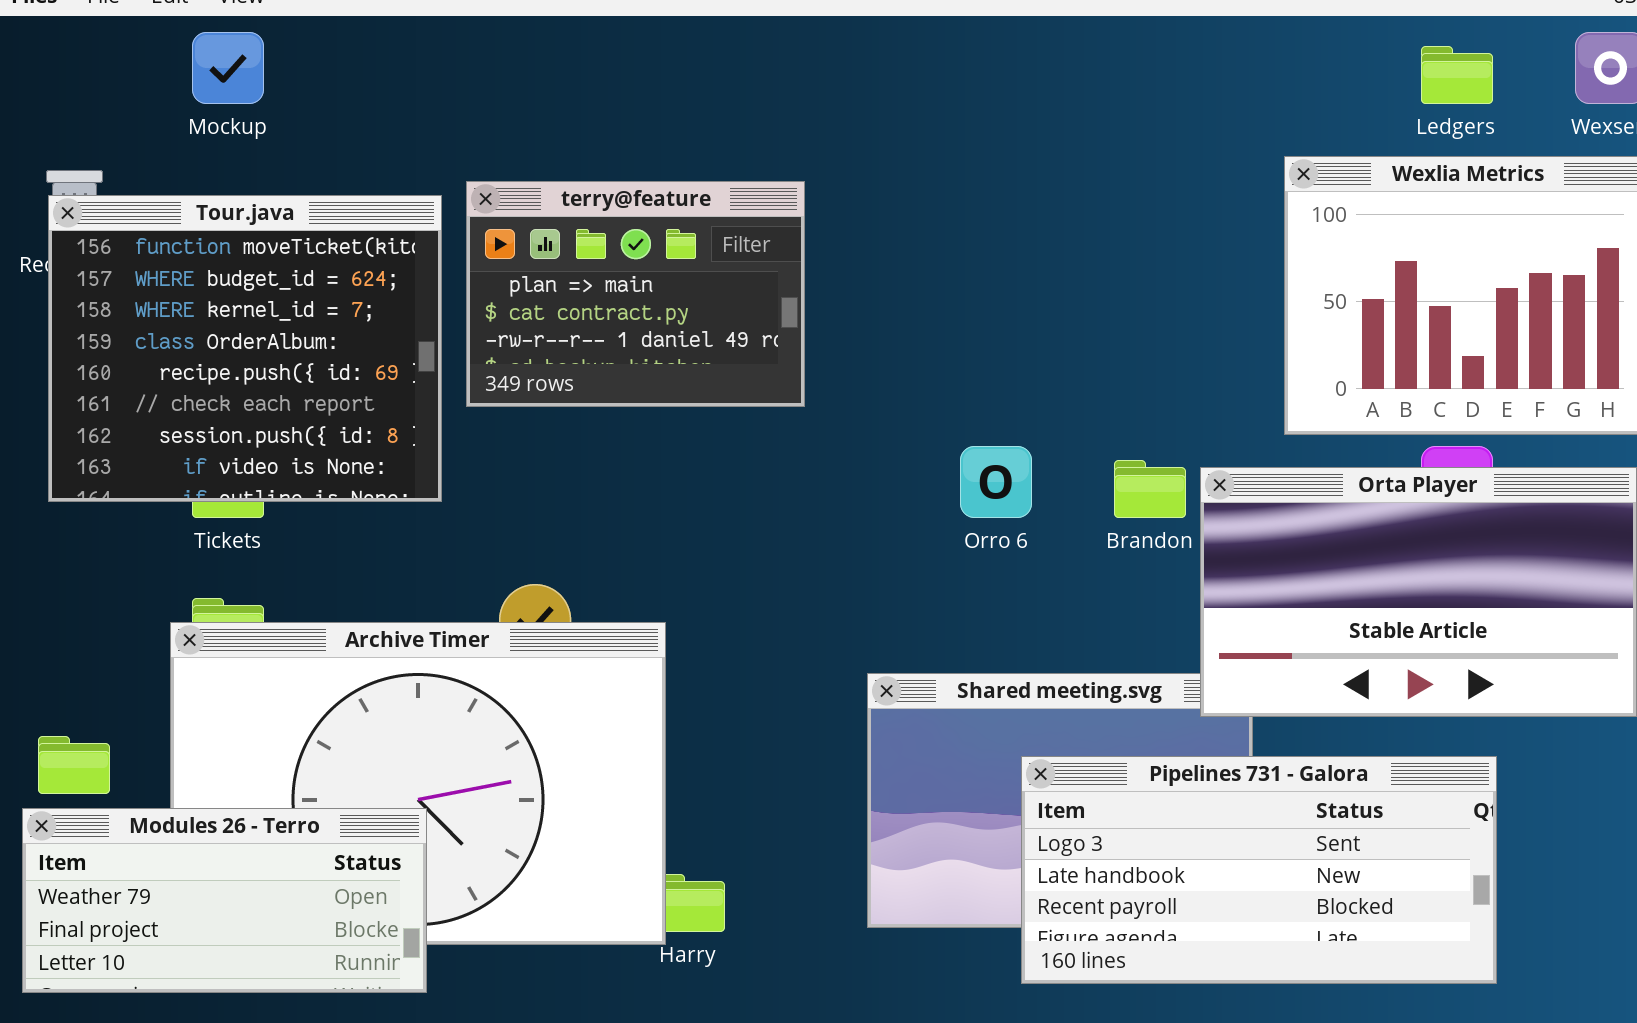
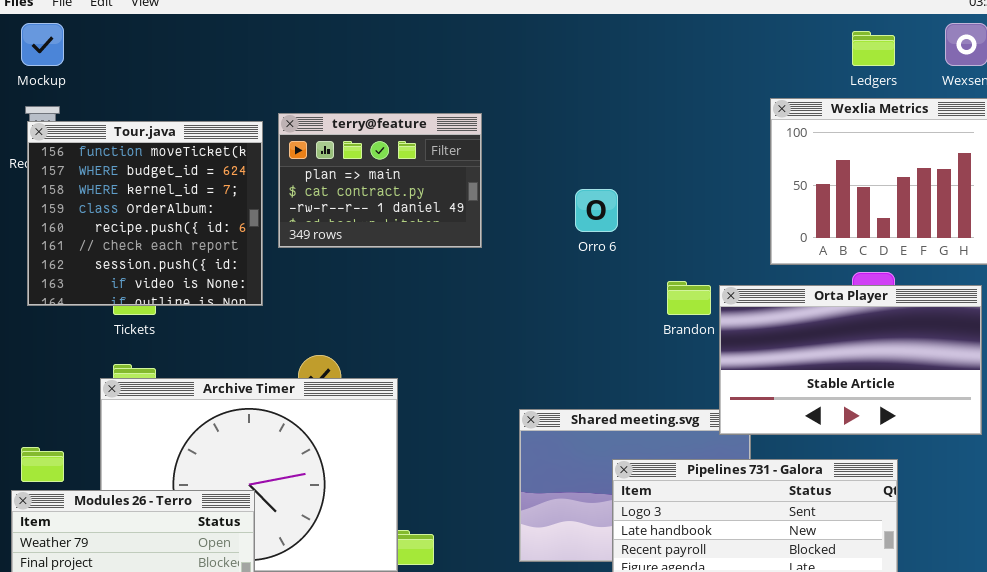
Mockup: [192,32,264,104] -> [21,23,64,66], moved
Orro 6: [960,446,1032,518] -> [575,189,618,232], moved

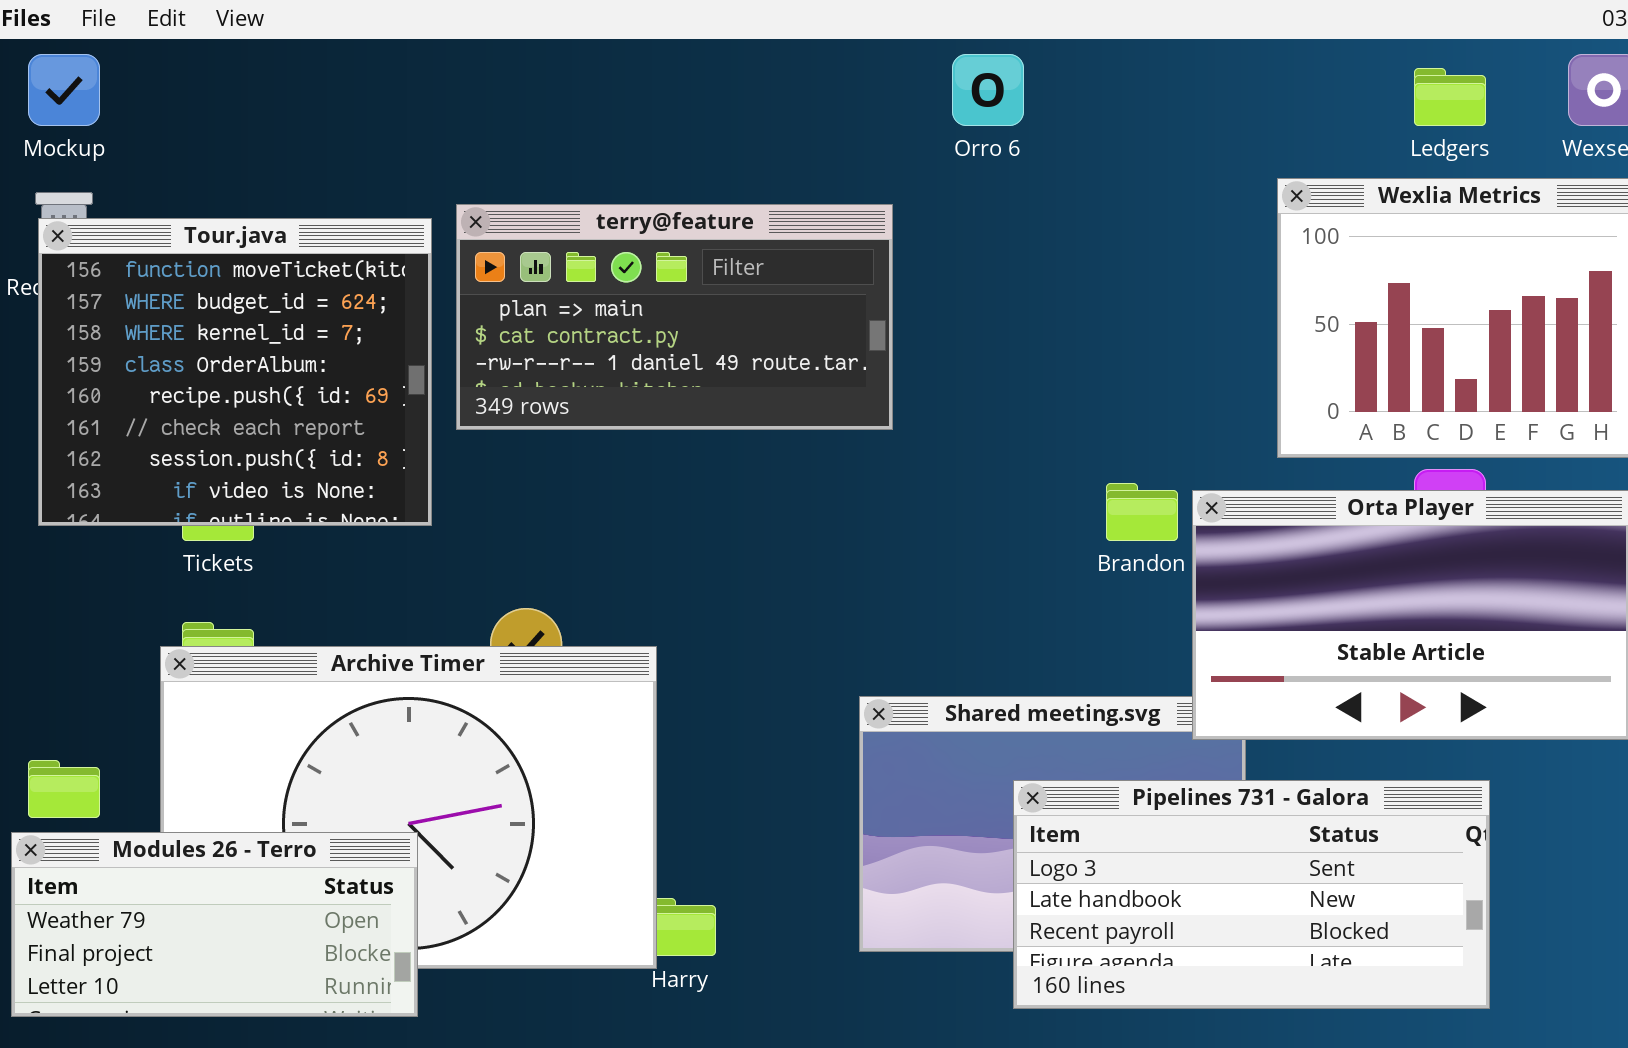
terry@feature: [278,113,482,248] -> [456,204,893,430], resized
Orro 6: [575,189,618,232] -> [952,54,1024,126], moved

